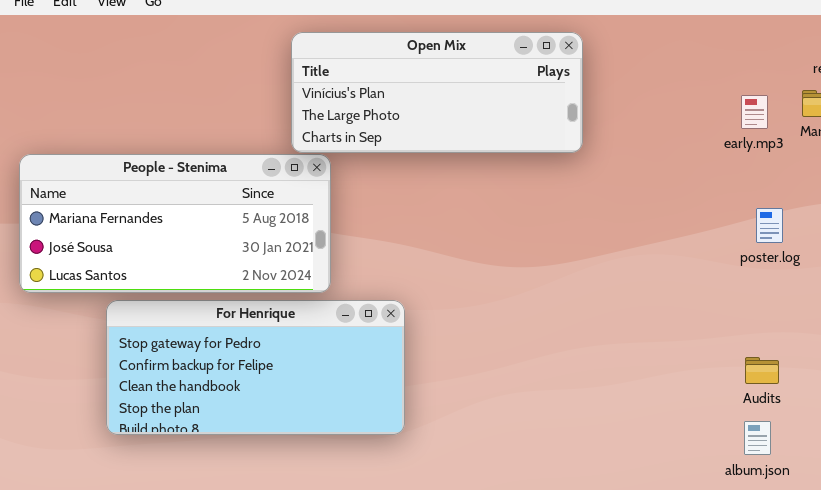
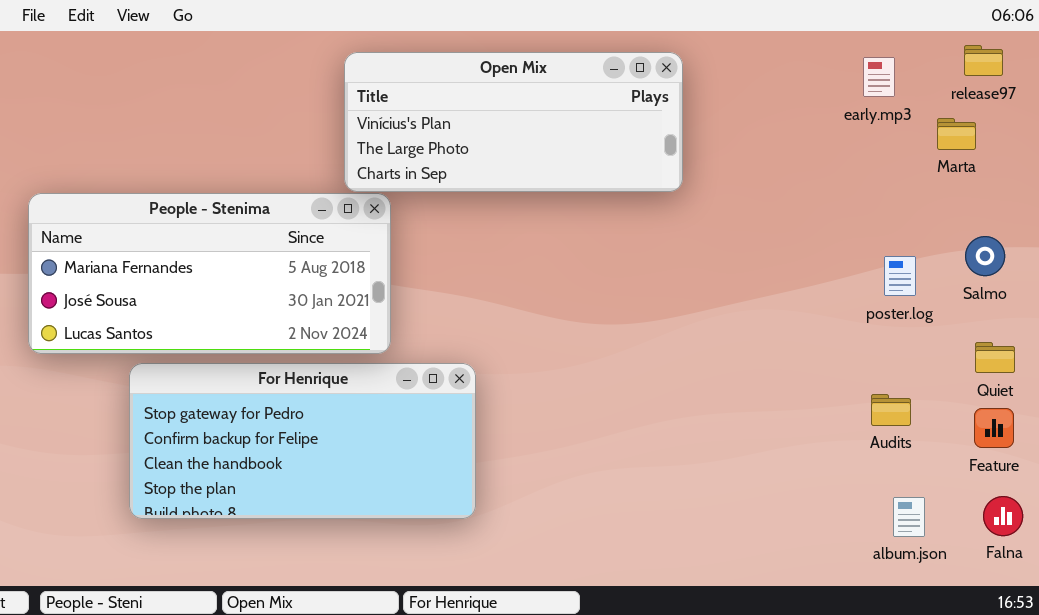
early.mp3: [741,95,768,129] -> [863,57,895,97], moved
Audits: [745,357,779,384] -> [871,394,911,426], moved
album.json: [744,421,771,455] -> [893,497,925,537], moved

